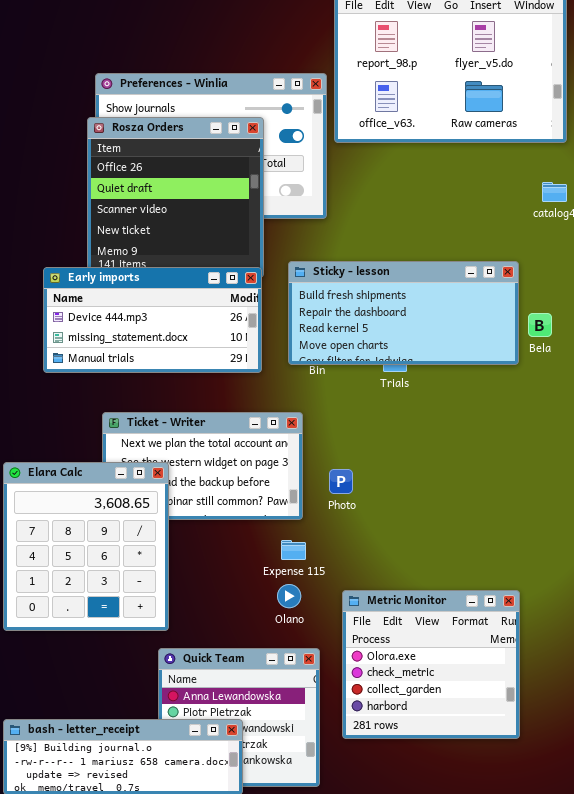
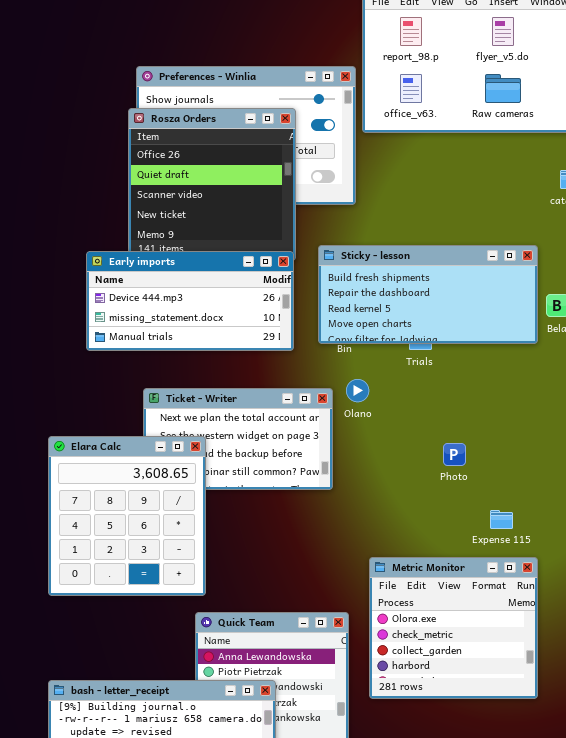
Photo: [329,469,353,494] -> [443,443,466,466], moved
Expense 115: [281,540,306,560] -> [490,510,513,529], moved
Olano: [277,584,301,608] -> [346,379,369,402], moved

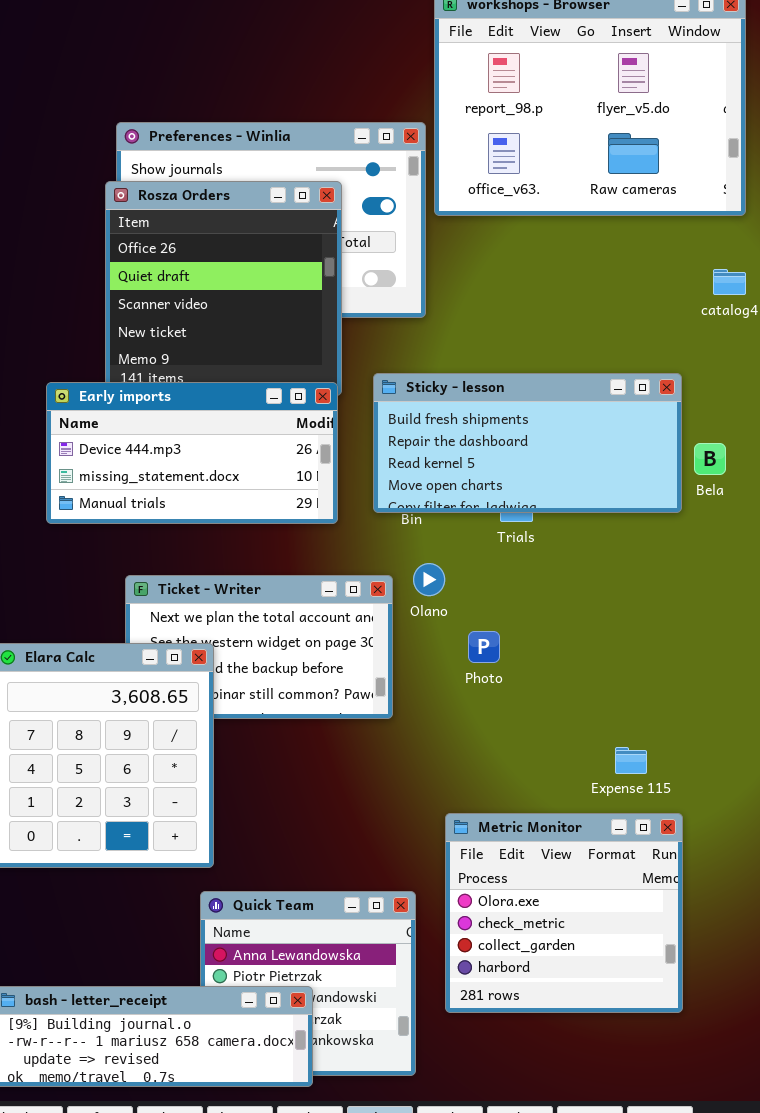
Photo: [443,443,466,466] -> [468,631,500,663], moved

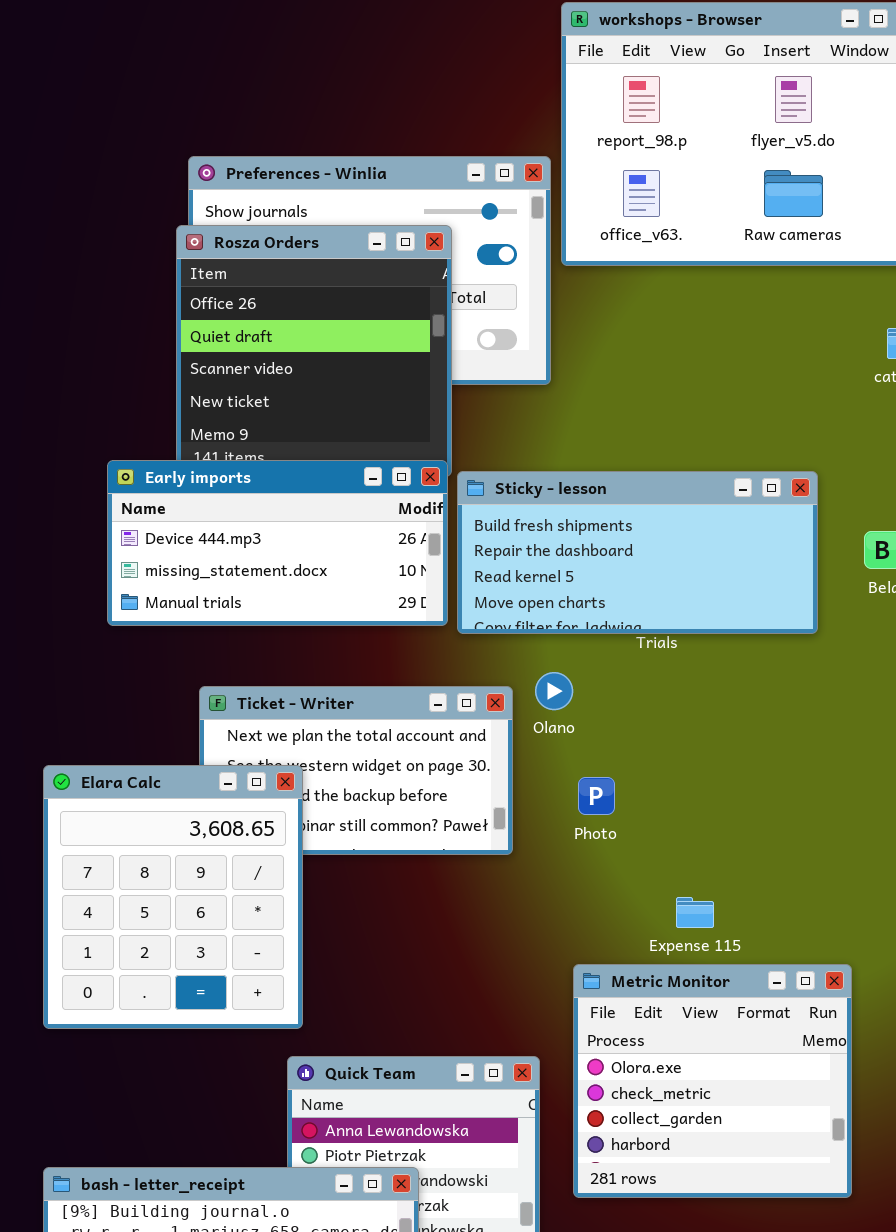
Sticky - lesson: [373,373,682,513] -> [457,471,818,634], moved
Photo: [468,631,500,663] -> [578,777,615,815], moved
Expense 115: [615,747,647,774] -> [676,897,714,928], moved

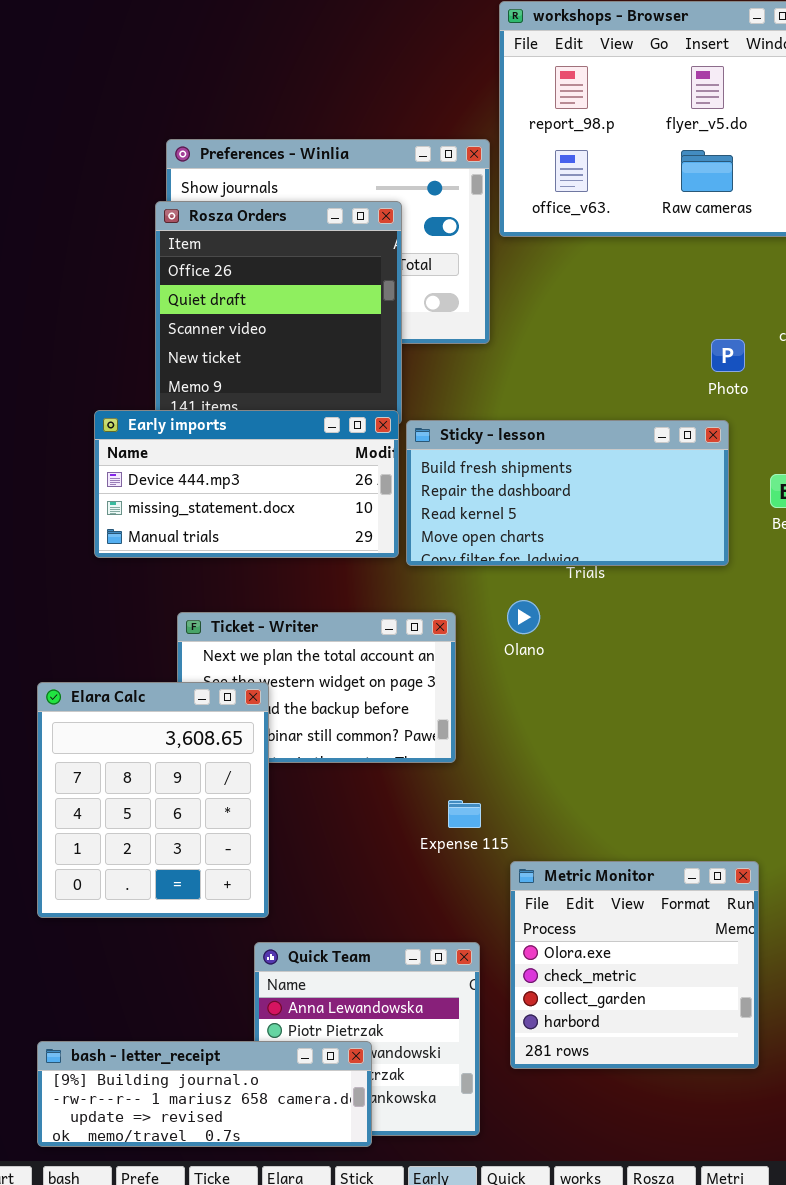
Olano: [535,672,573,710] -> [507,600,540,634], moved
Photo: [578,777,615,815] -> [711,339,745,372], moved
Expense 115: [676,897,714,928] -> [448,800,481,828], moved

